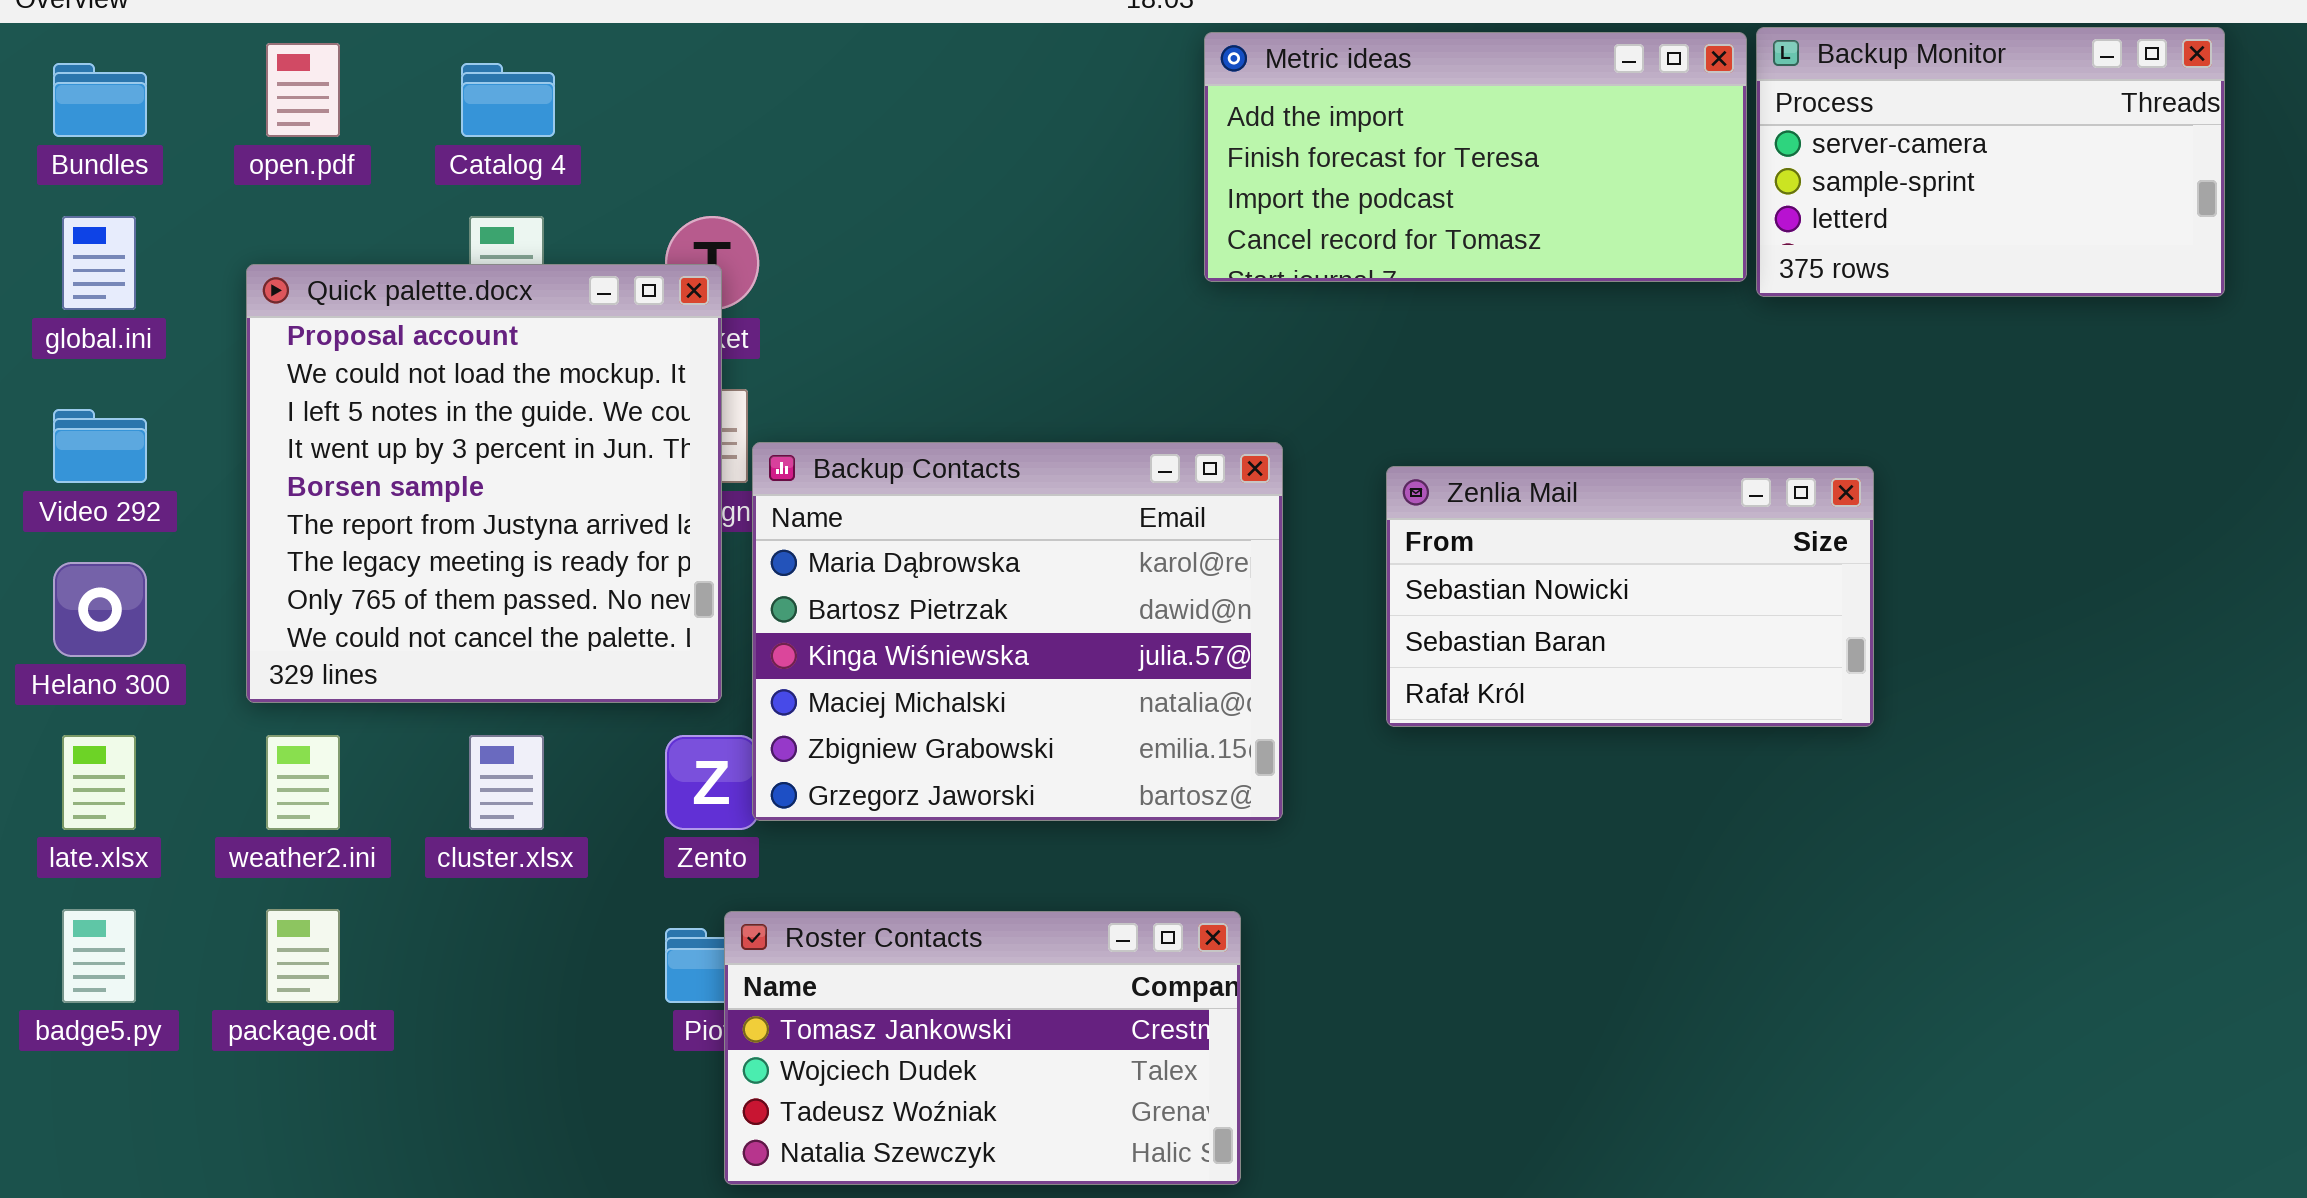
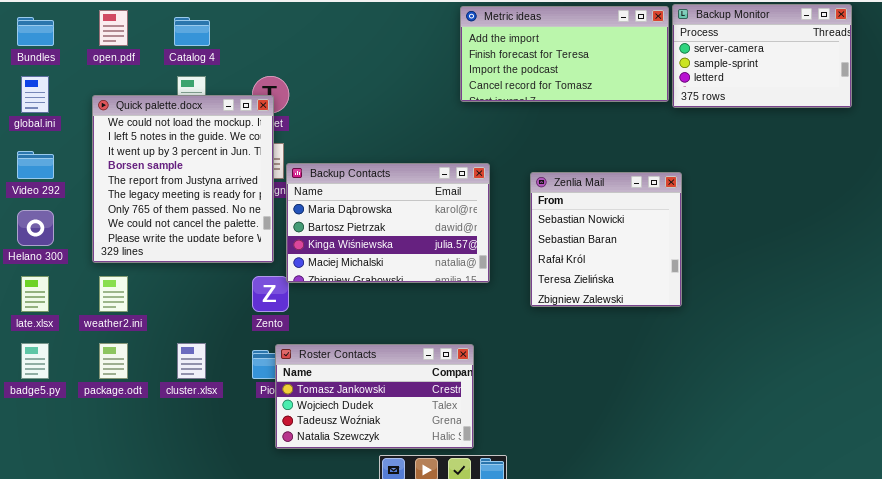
Quick palette.docx: [246,264,722,703] -> [92,95,274,263], scrolled down 1 row
Backup Contacts: [752,442,1283,821] -> [286,163,490,283], resized
Zenlia Mail: [1386,466,1874,727] -> [530,172,682,307], resized
cluster.xlsx: [469,735,544,830] -> [177,343,206,379], moved

